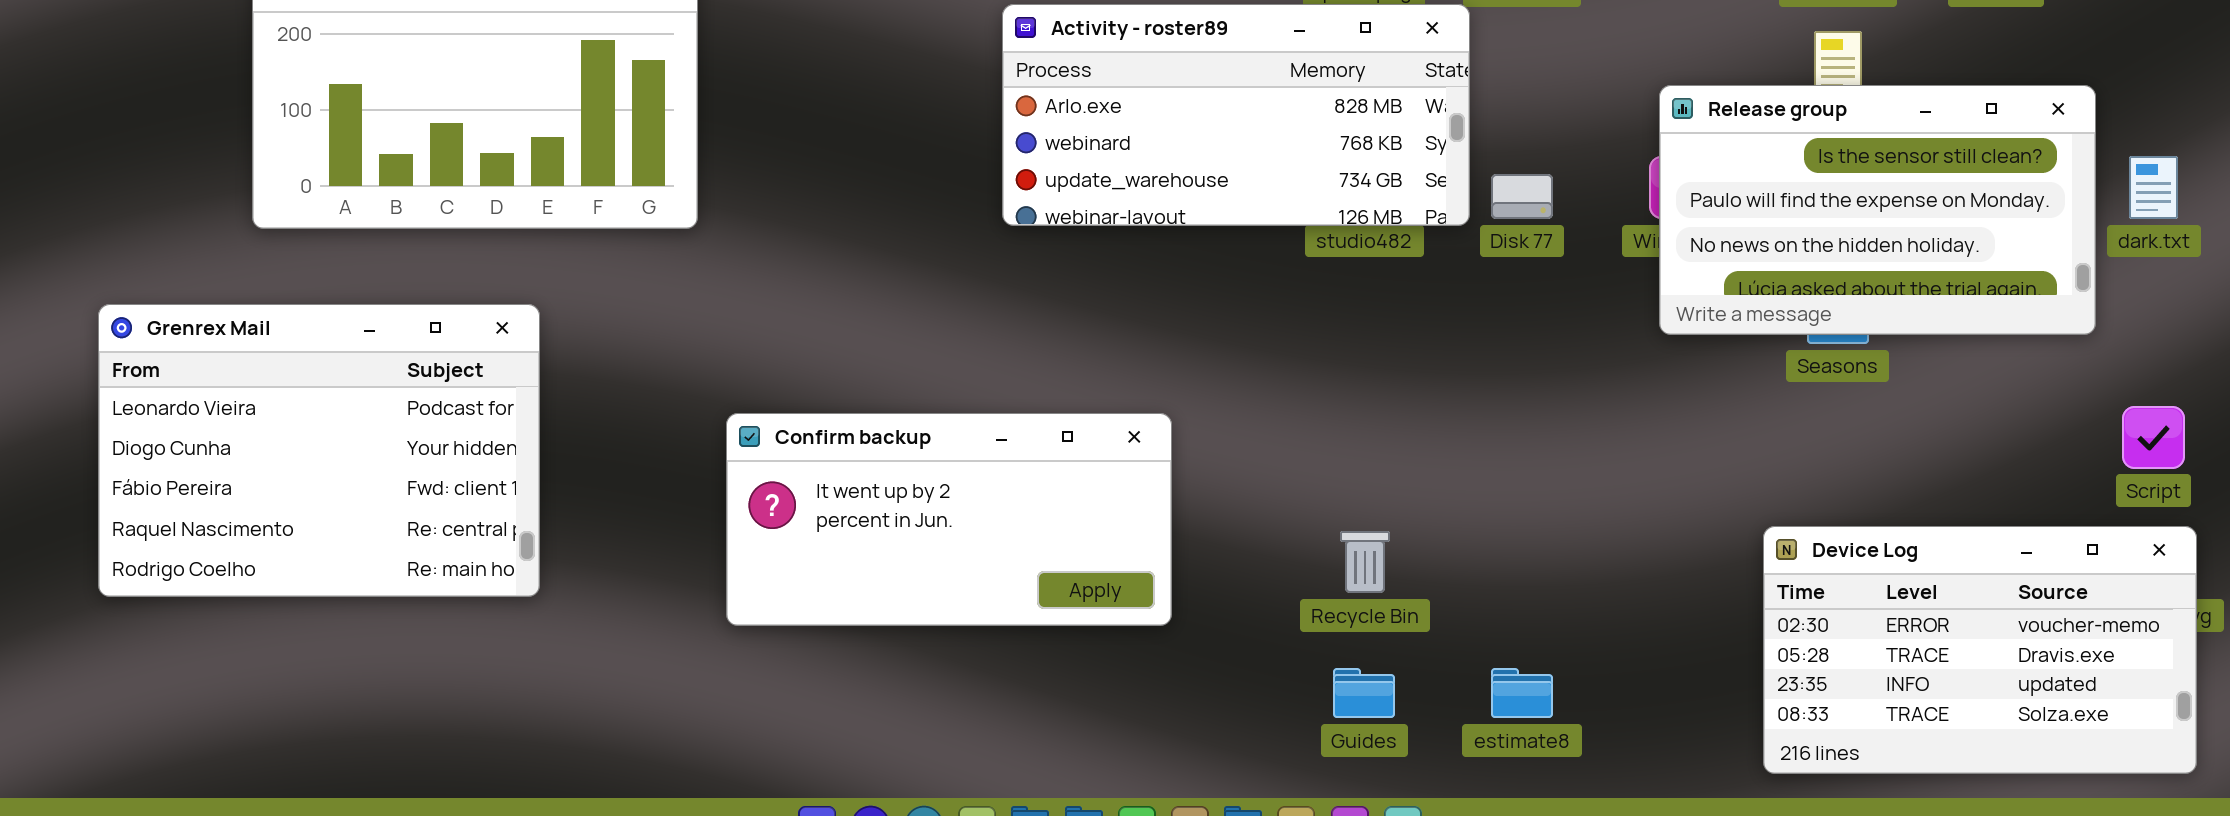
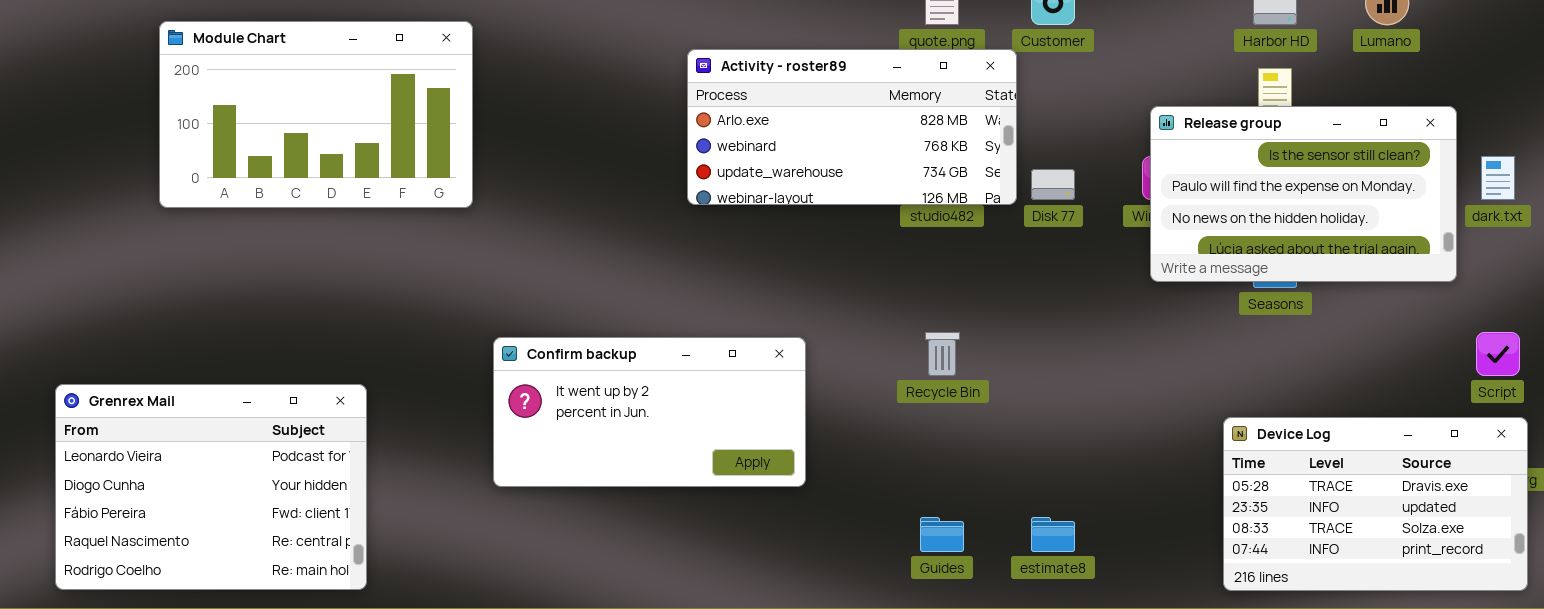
Grenrex Mail: [98,304,540,597] -> [55,384,367,590], moved
Device Log: [1763,526,2197,774] -> [1223,417,1528,591], scrolled down 1 row
Recycle Bin: [1340,531,1390,593] -> [925,332,960,376], moved

